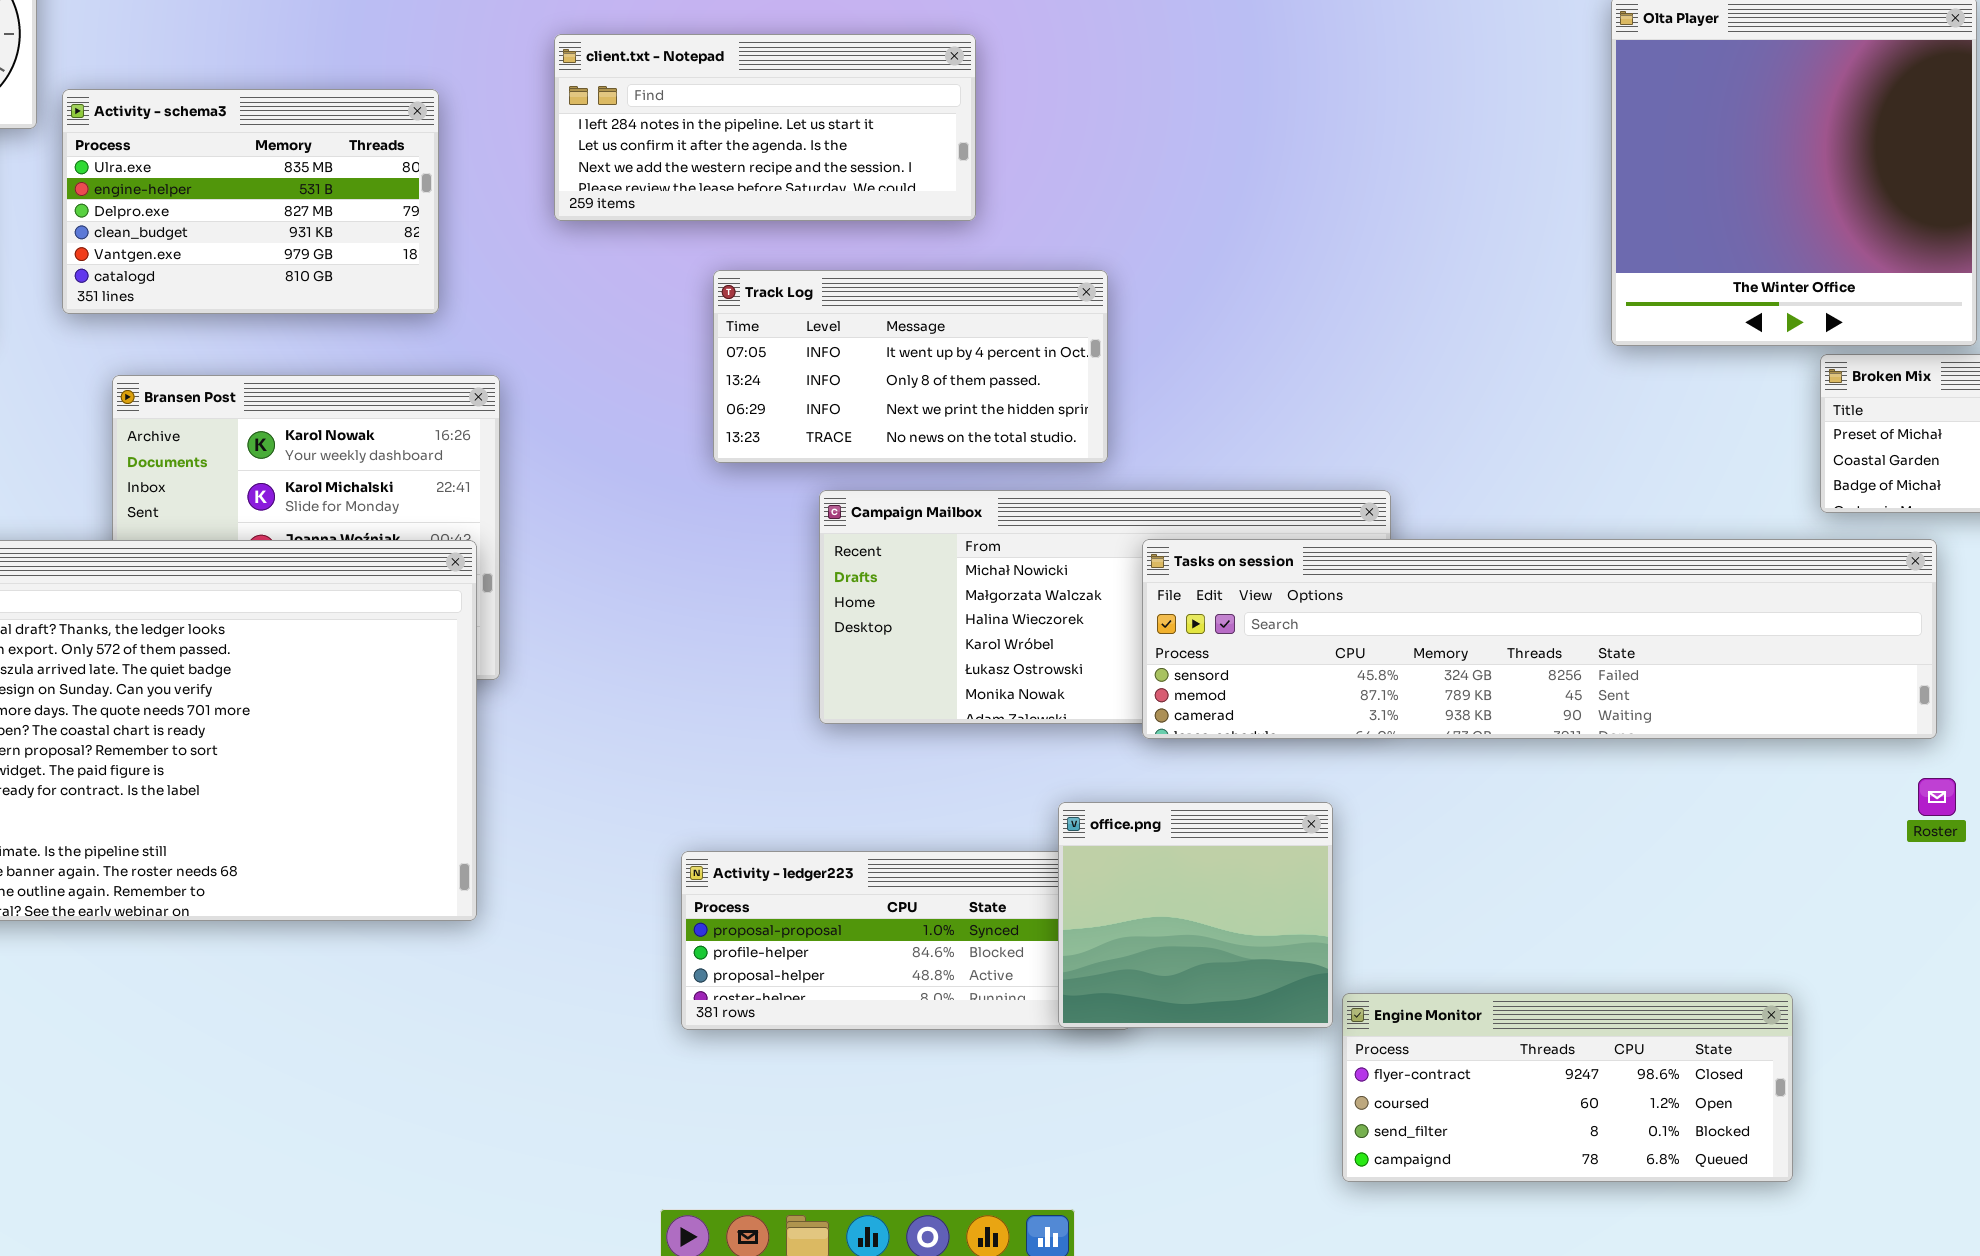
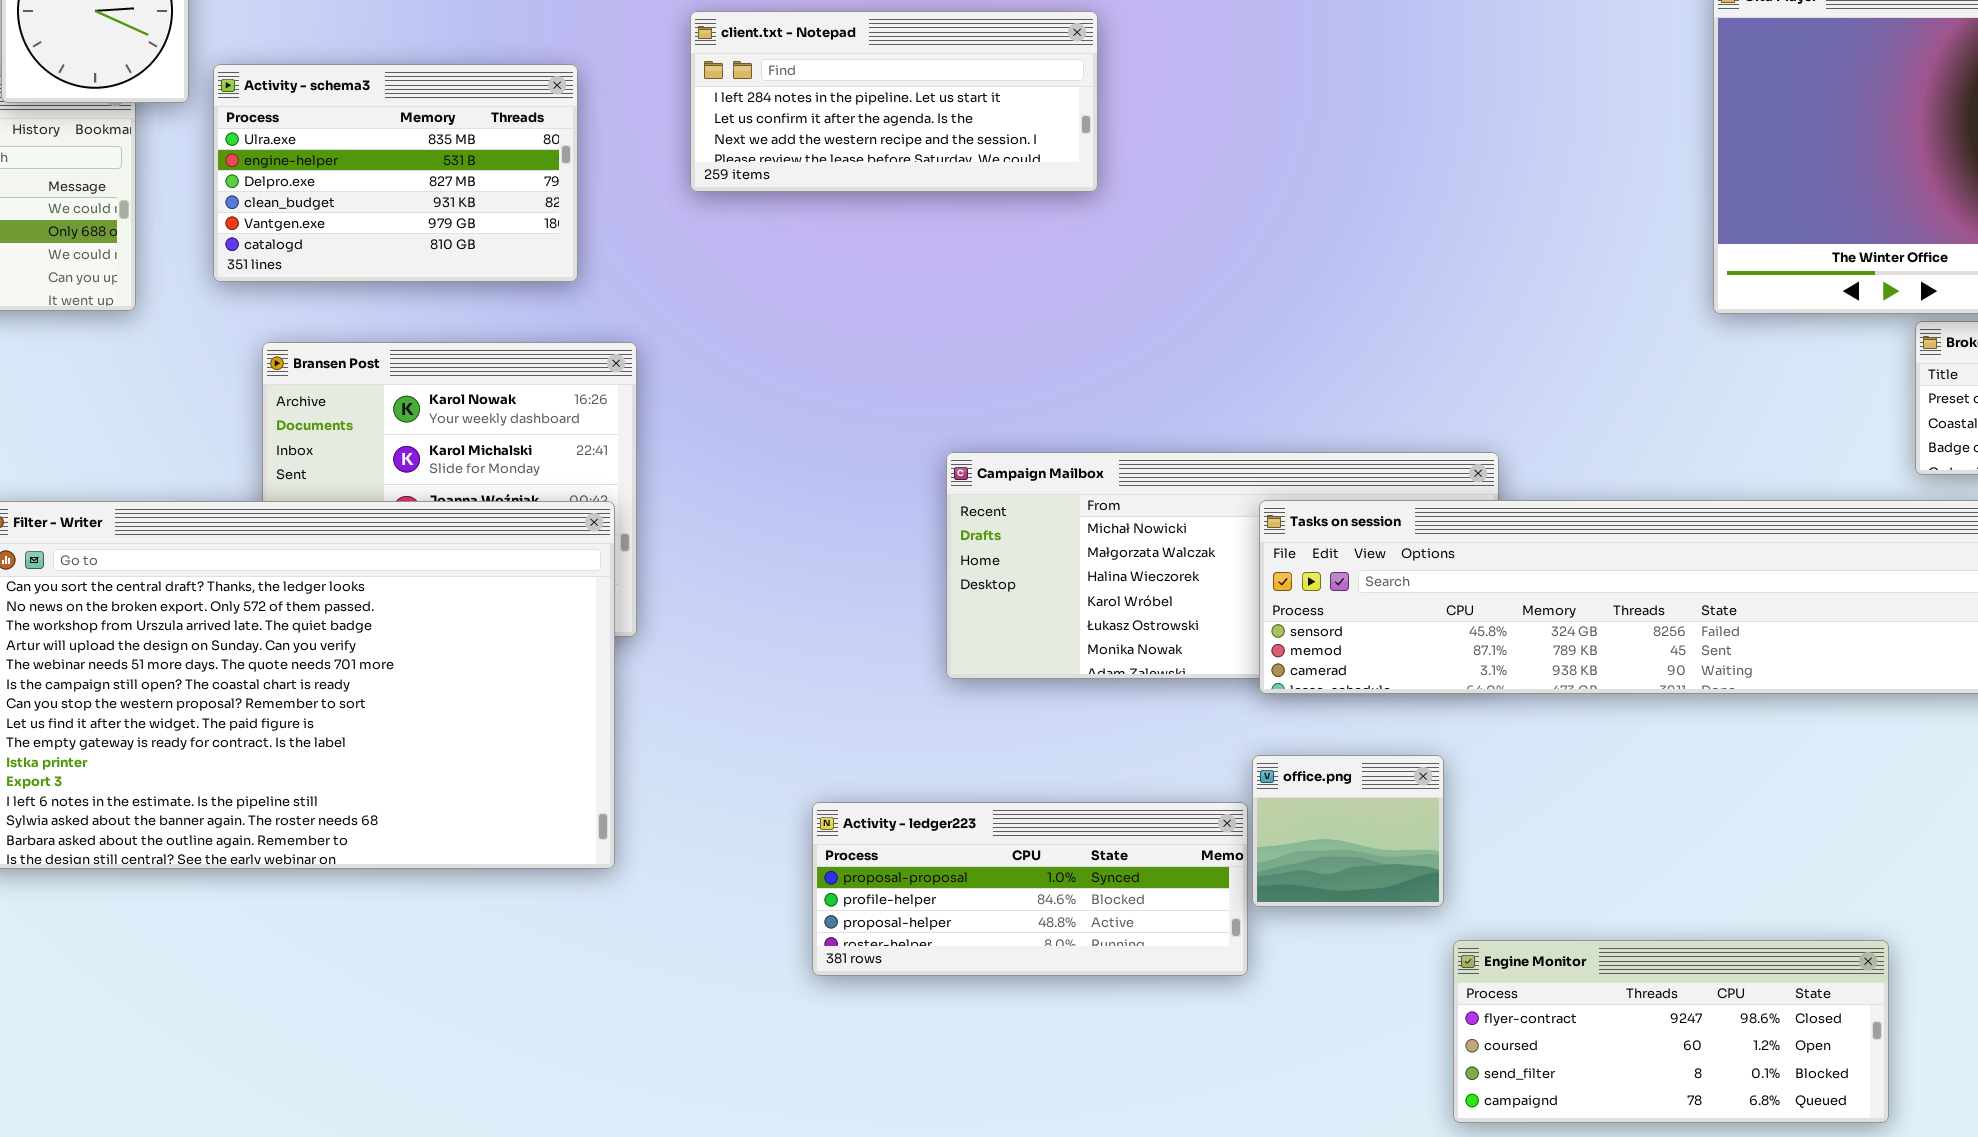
Track Log: [713,270,1108,463] -> none, closed
office.png: [1058,802,1333,1028] -> [1252,755,1444,907], resized

